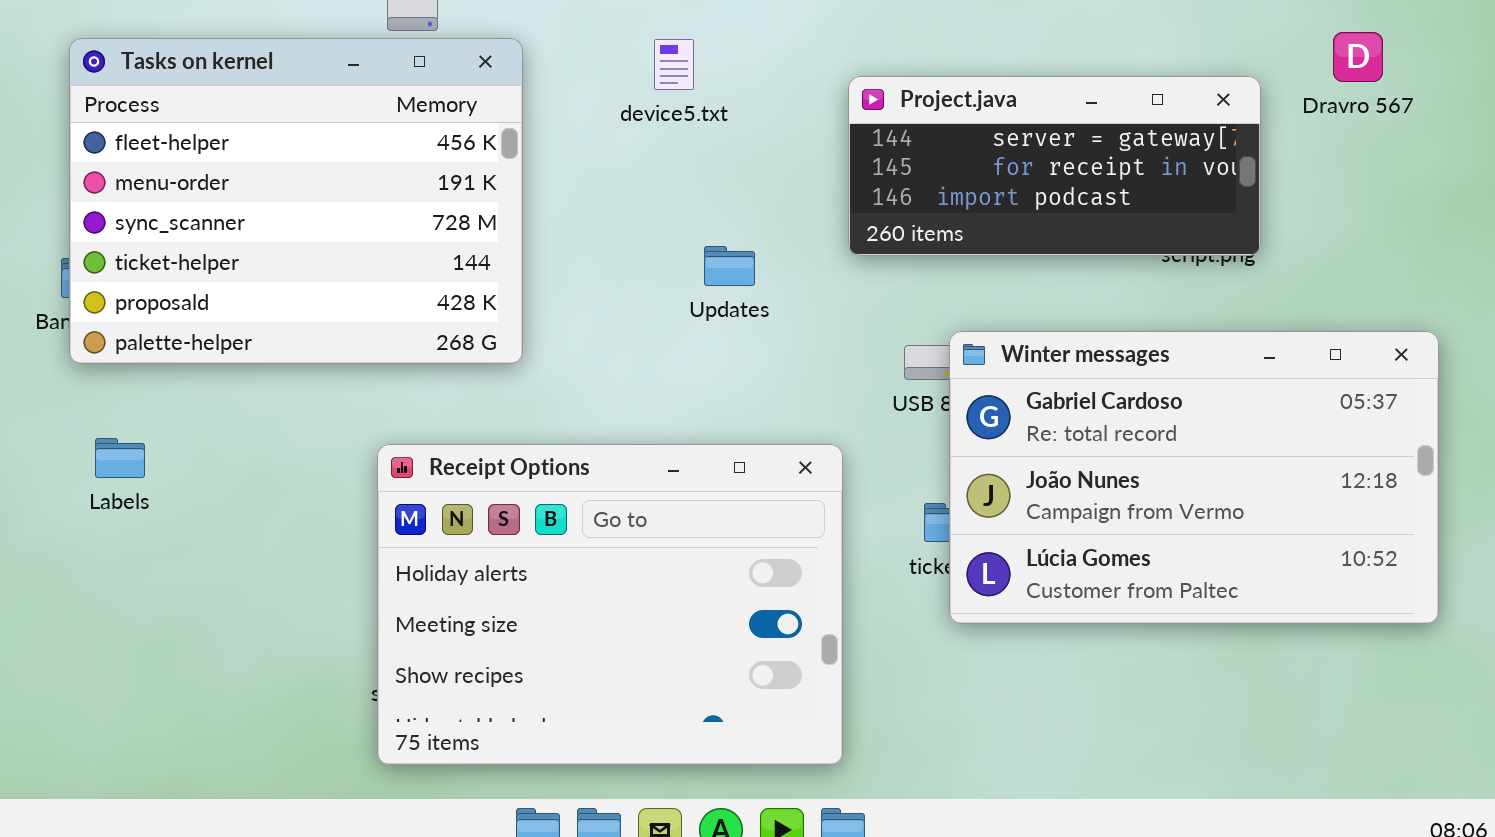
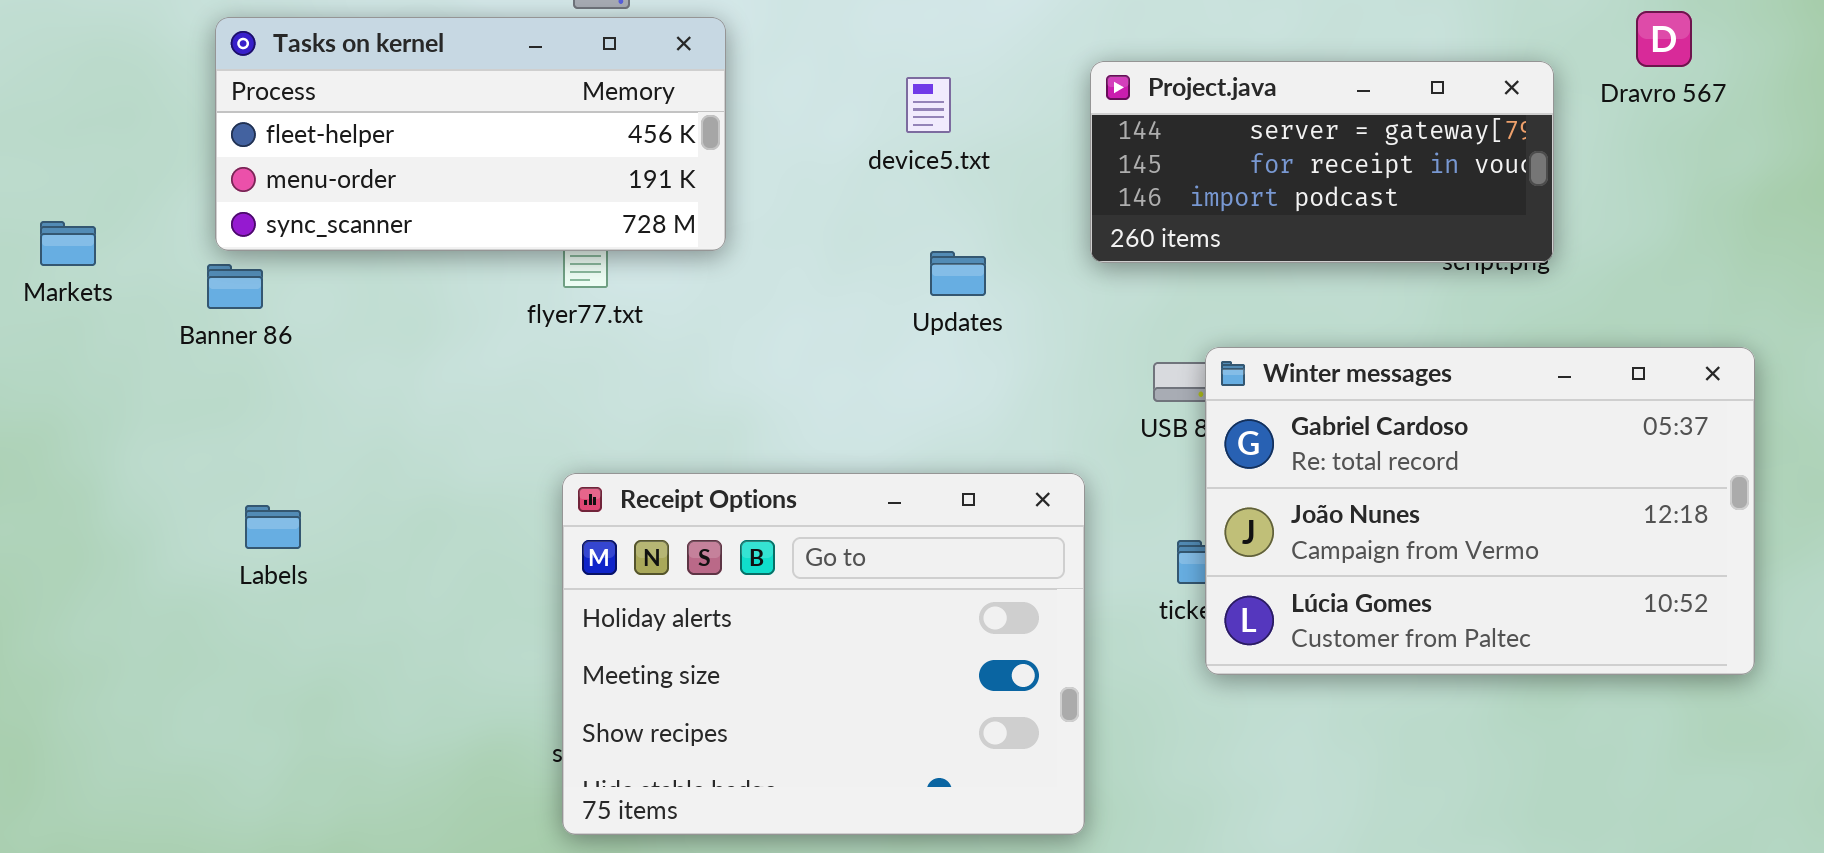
Tasks on kernel: [69,38,523,364] -> [215,17,726,251], resized
device5.txt: [654,39,694,90] -> [906,77,951,133], moved
Labels: [95,438,145,478] -> [245,505,301,549], moved

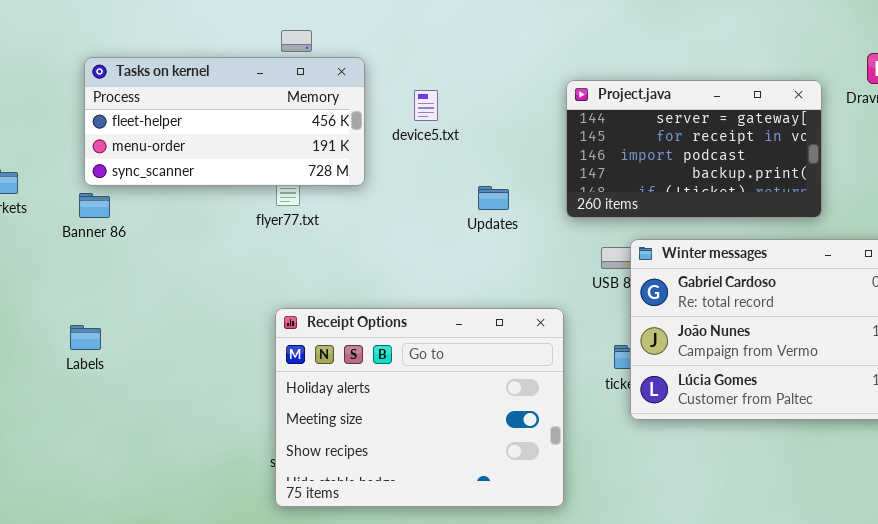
Project.java: [1090,61,1554,263] -> [566,80,822,218], resized
device5.txt: [906,77,951,133] -> [414,90,438,121], moved
Labels: [245,505,301,549] -> [70,325,101,350], moved

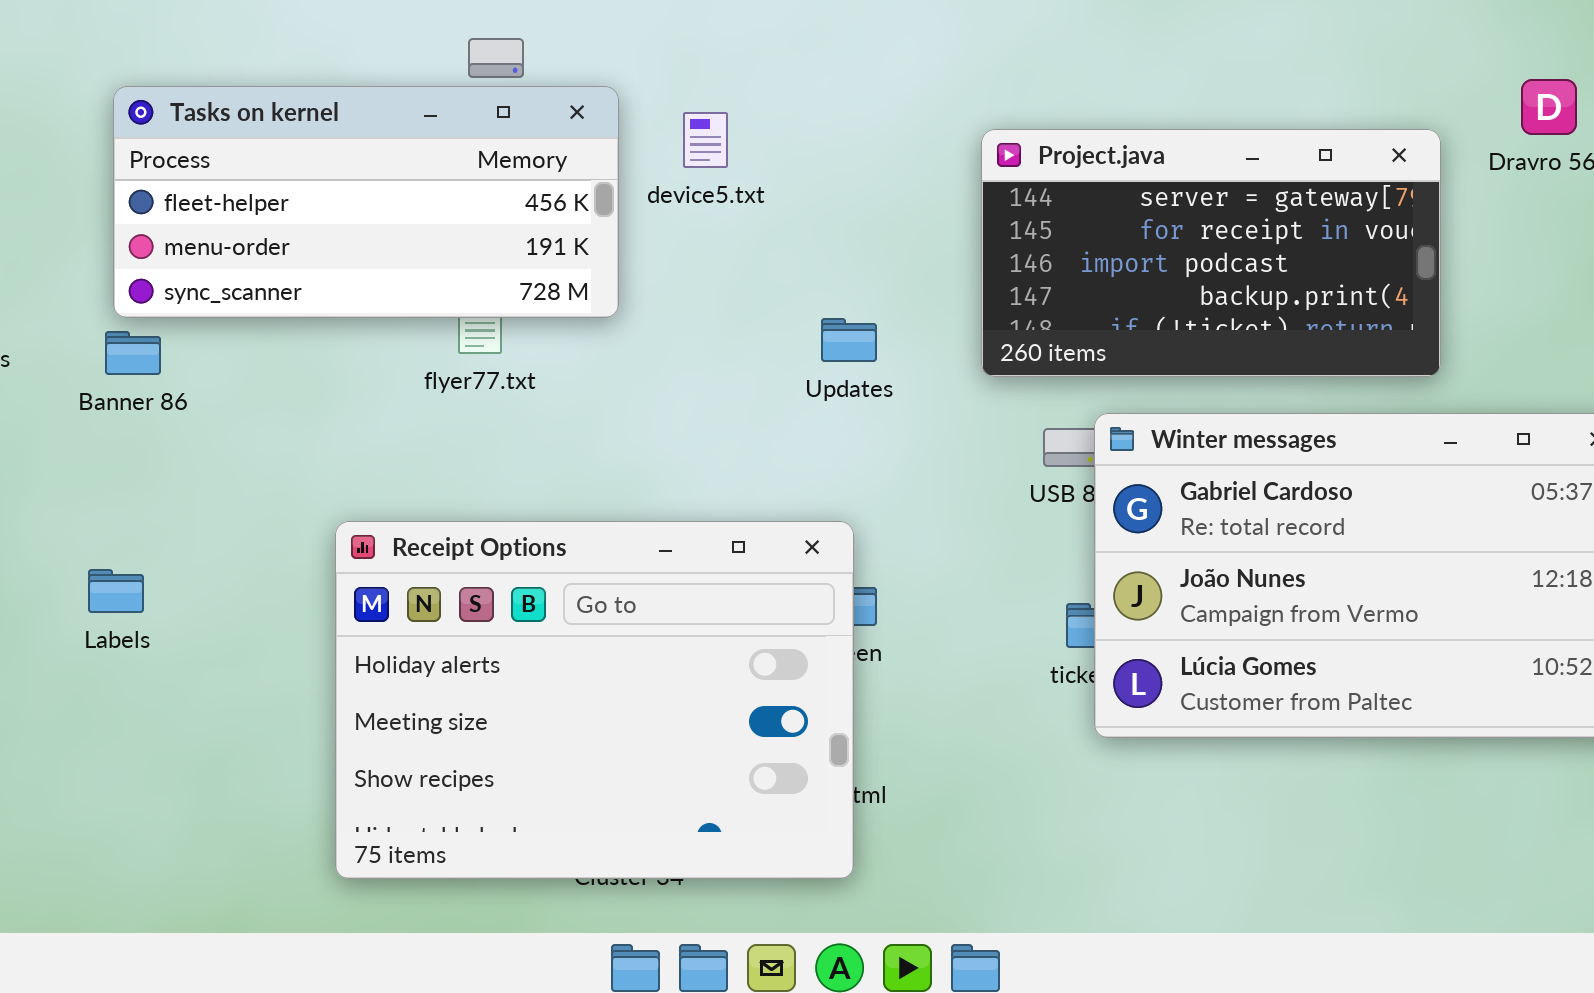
device5.txt: [414,90,438,121] -> [683,112,728,168], moved
Receipt Options: [275,308,564,507] -> [335,521,854,879], moved

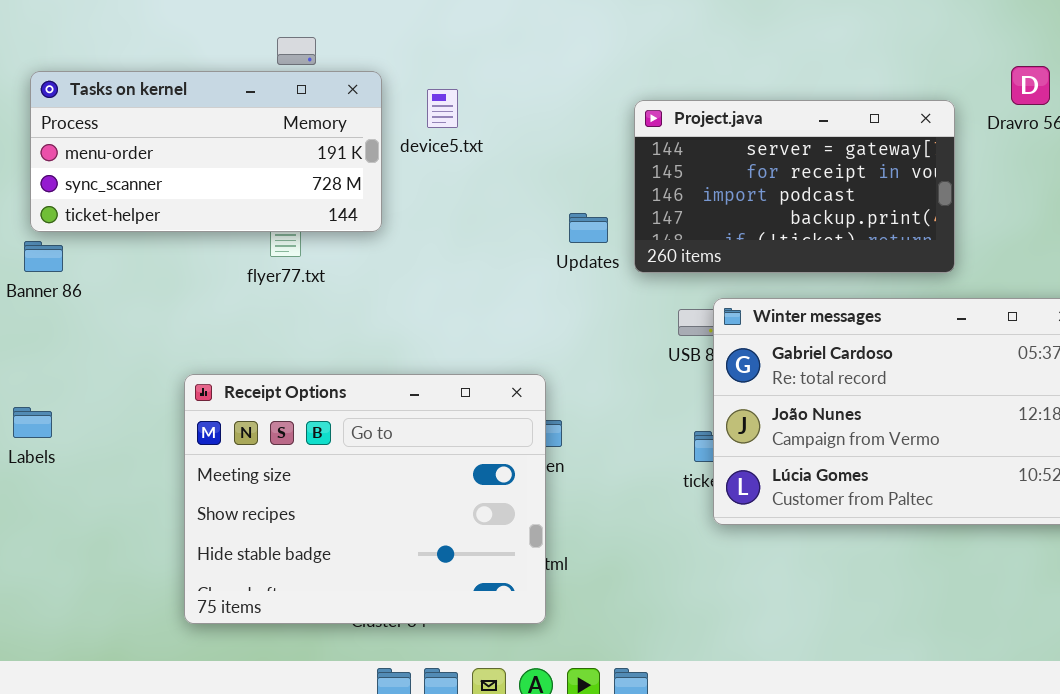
Tasks on kernel: [113,86,619,318] -> [30,71,382,232], scrolled down 1 row
Updates: [821,318,877,362] -> [569,213,608,243], moved
Receipt Options: [335,521,854,879] -> [184,374,546,624], scrolled down 1 row

